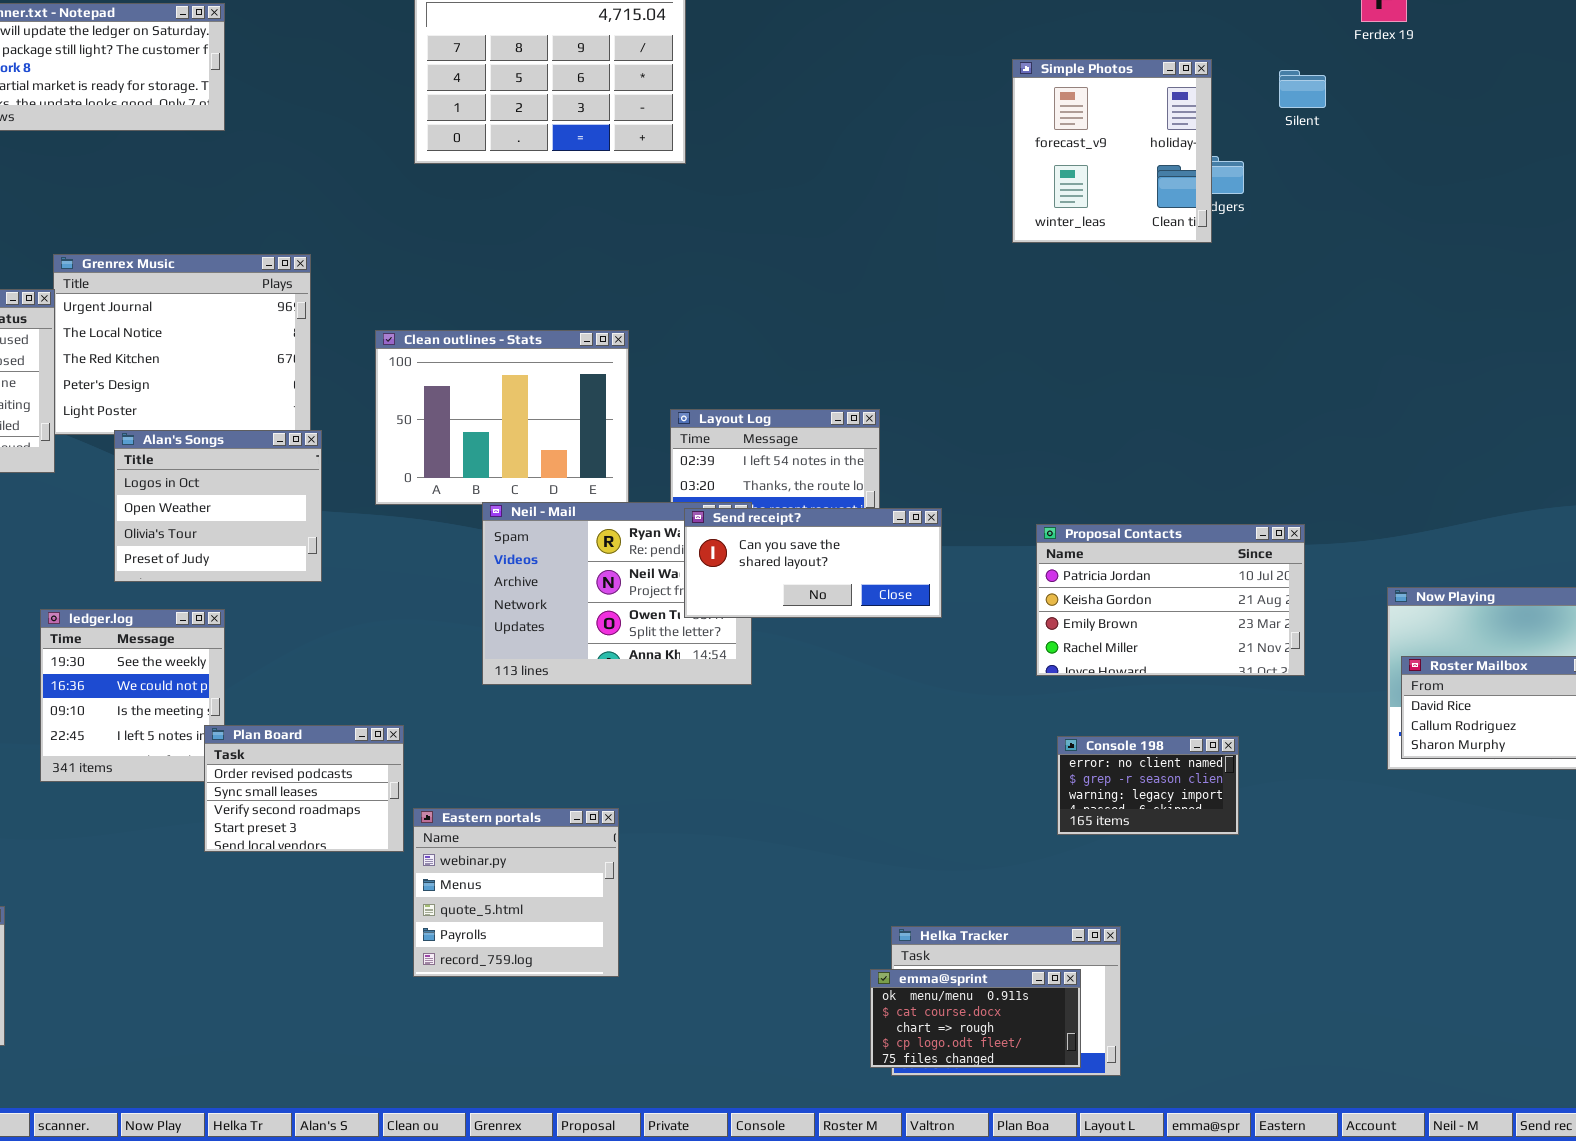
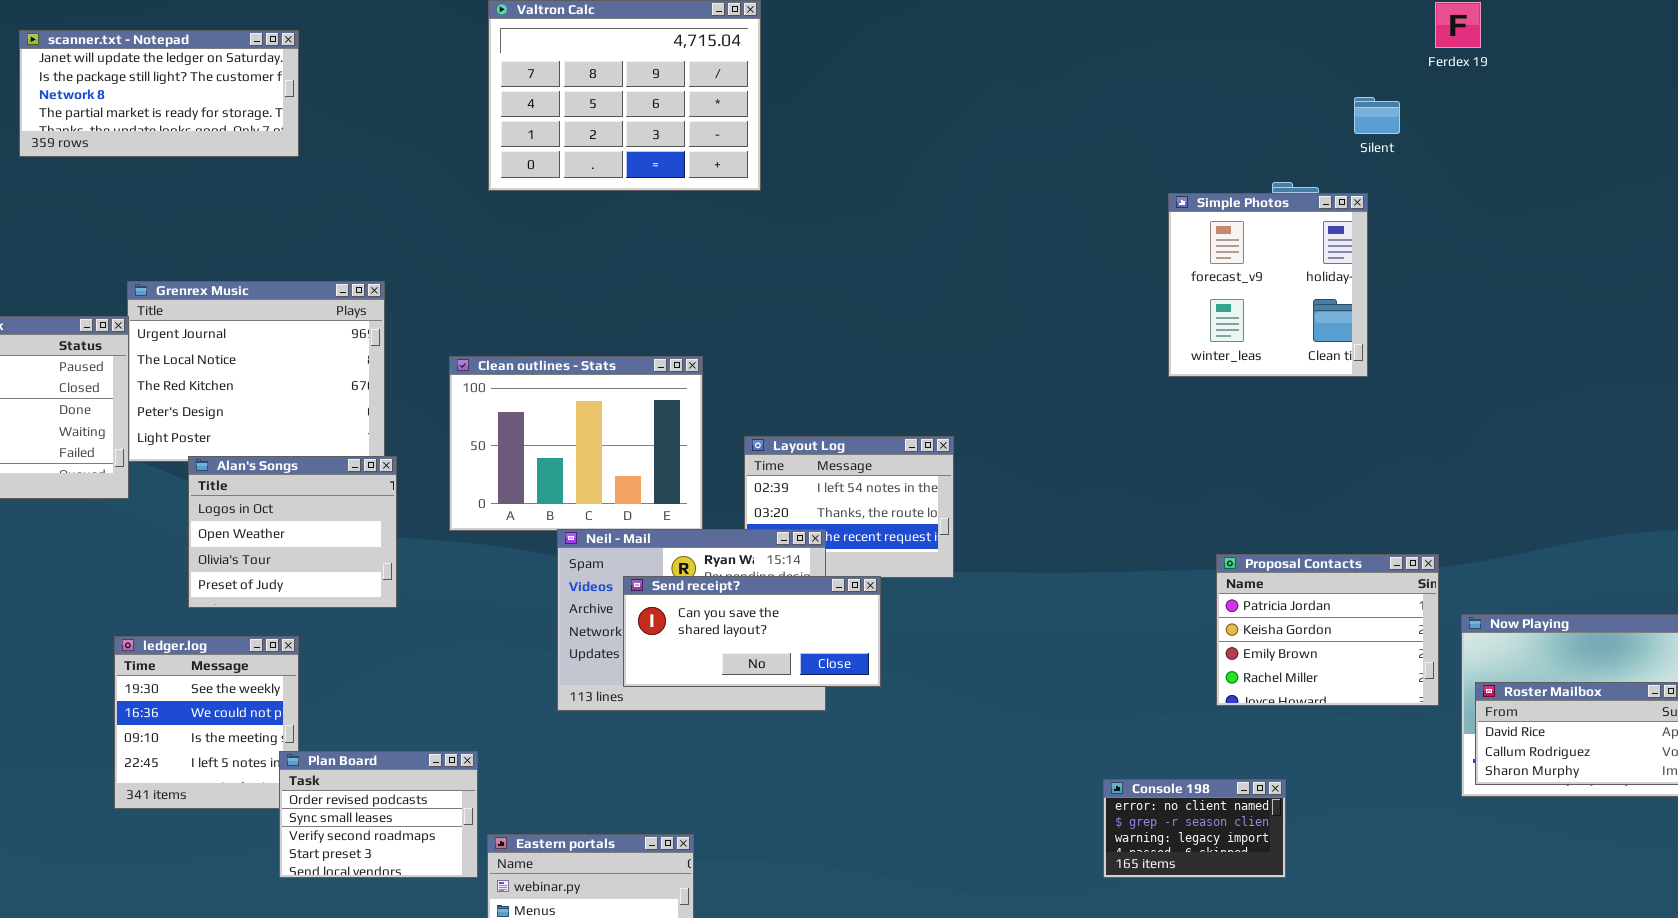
Simple Photos: [1012,59,1212,243] -> [1168,193,1368,377], moved
Send receipt?: [684,508,942,618] -> [623,576,881,687], moved
Proposal Contacts: [1036,524,1305,676] -> [1216,554,1439,706], moved, resized
Console 198: [1057,736,1239,835] -> [1103,779,1286,878], moved

